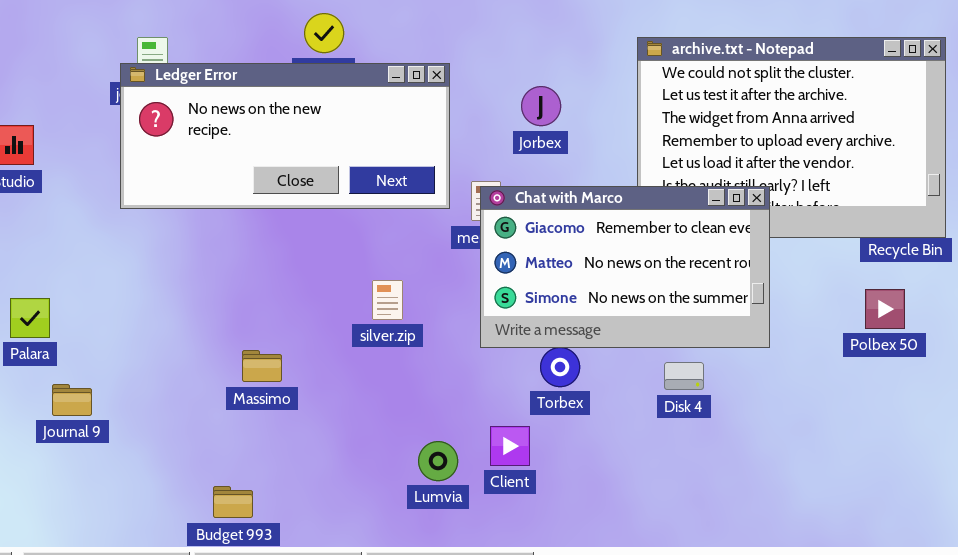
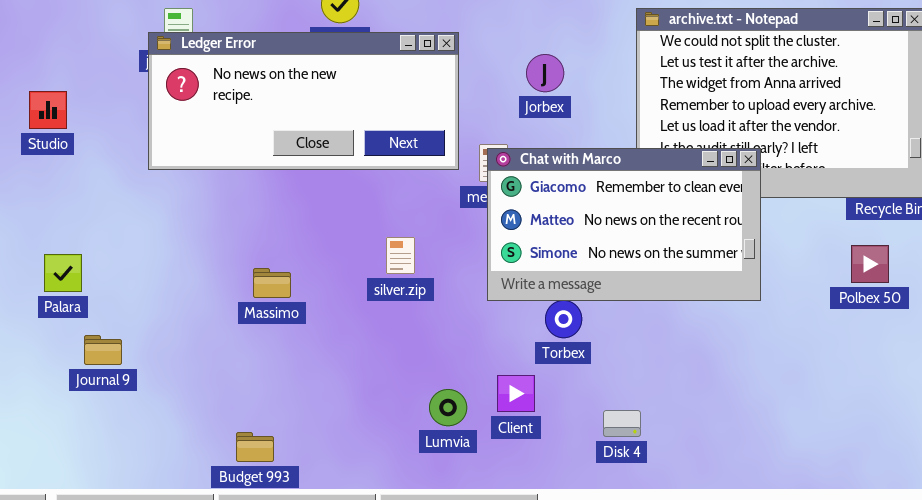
Massimo: [242,350,282,382] -> [253,268,291,298], moved
Disk 4: [664,362,704,390] -> [603,410,641,437], moved

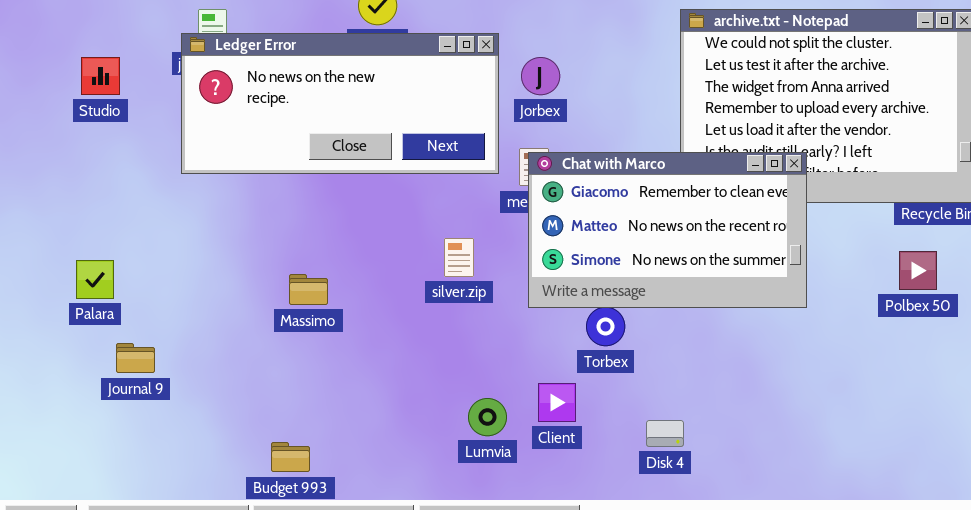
Jorbex: [526,54,564,92] -> [521,57,560,95], moved
Studio: [29,91,67,129] -> [81,57,120,95], moved
silver.zip: [386,237,415,274] -> [444,238,474,277], moved

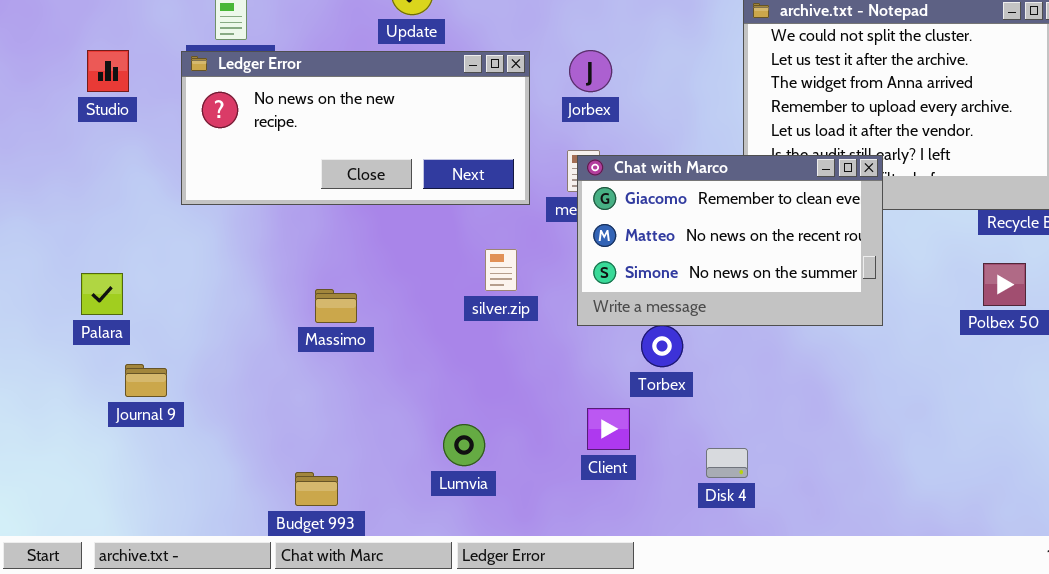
Ledger Error: [181,33,499,174] -> [181,51,530,205], moved
Lumvia: [468,398,507,436] -> [443,424,485,466], moved

